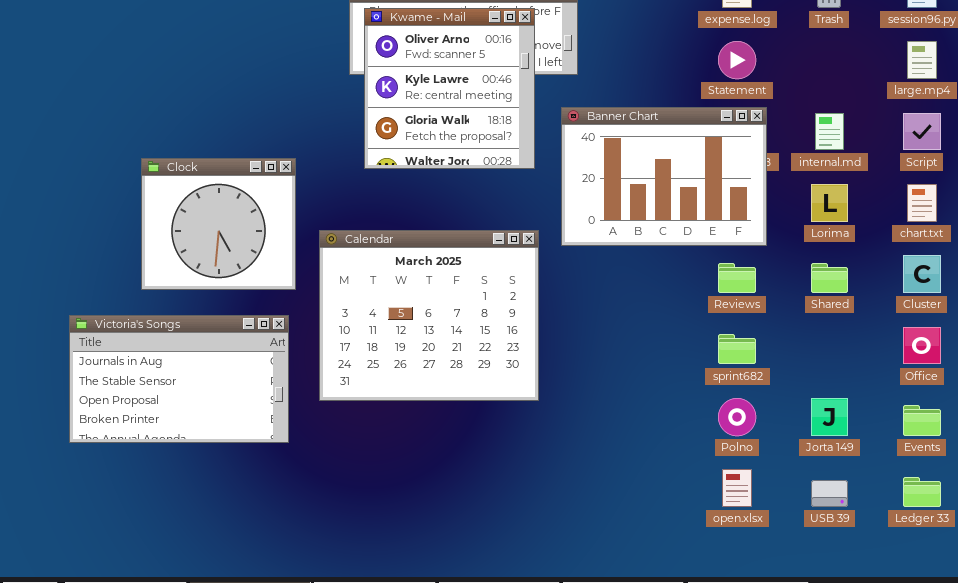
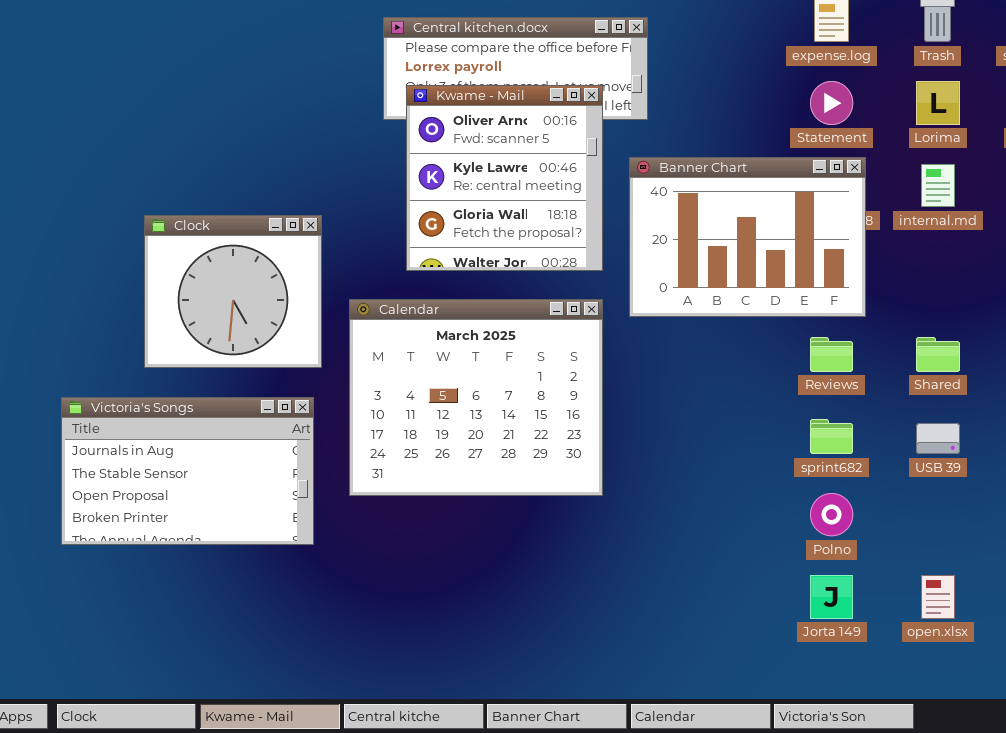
Kwame - Mail: [364,8,535,169] -> [406,85,603,271], moved
Lorima: [811,184,848,222] -> [916,81,960,125], moved
Jorta 149: [811,398,848,436] -> [810,575,853,619], moved
open.xlsx: [722,469,752,507] -> [921,575,955,619], moved
USB 39: [811,480,848,507] -> [916,423,960,454], moved

